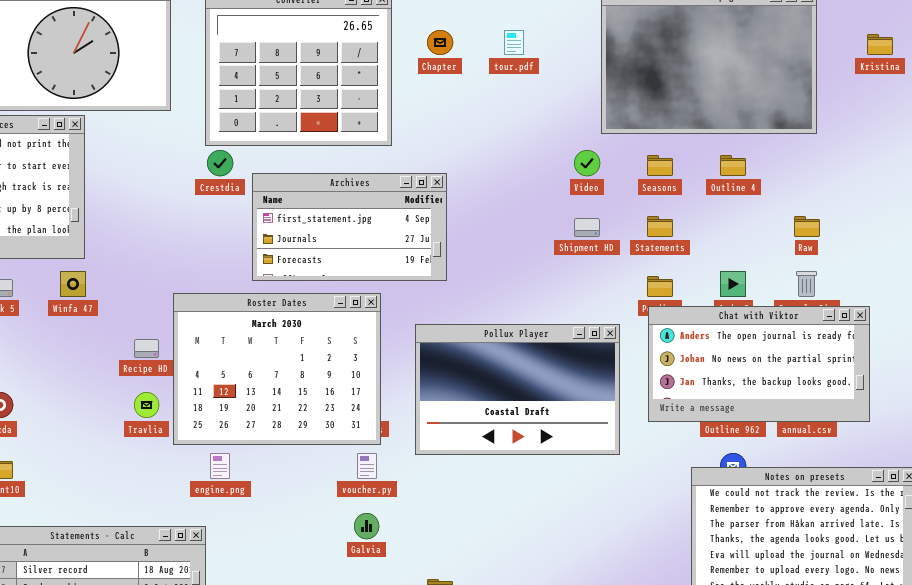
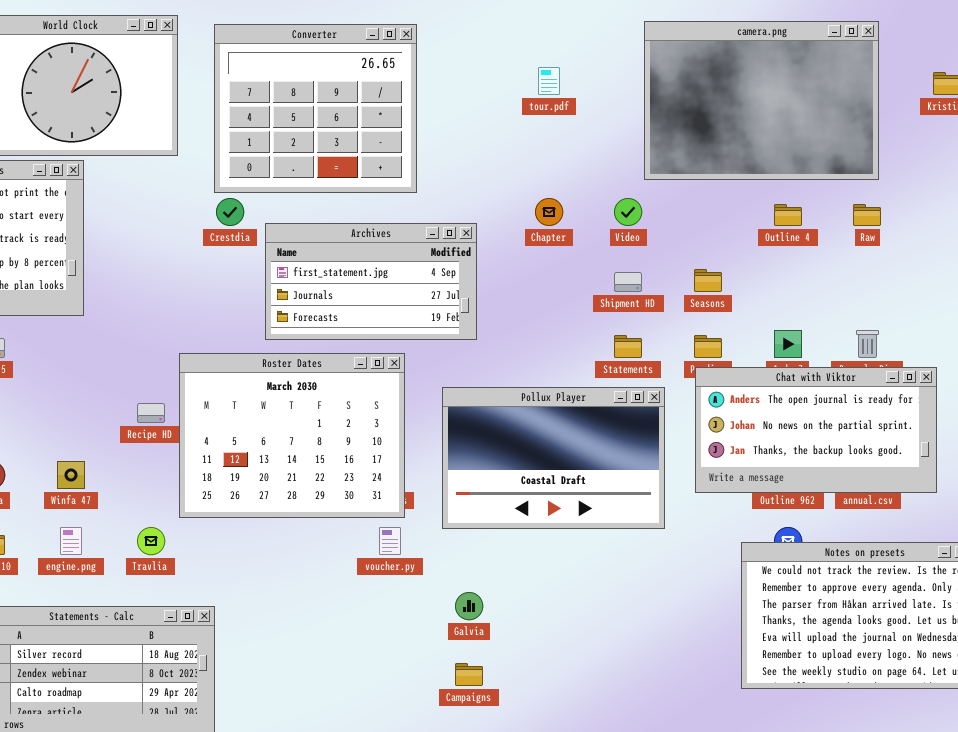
Chapter: [427,30,453,55] -> [535,198,563,226], moved
Seasons: [647,155,673,176] -> [694,269,722,292], moved
Statements: [647,216,673,237] -> [614,335,642,358], moved
Raw: [794,216,820,237] -> [853,204,881,226], moved
Winfa 47: [60,271,86,297] -> [57,461,85,489], moved
Travlia: [134,392,159,418] -> [137,527,165,555], moved
engine.png: [210,453,230,479] -> [60,527,82,555], moved
Galvia: [354,513,379,539] -> [455,592,483,620], moved

